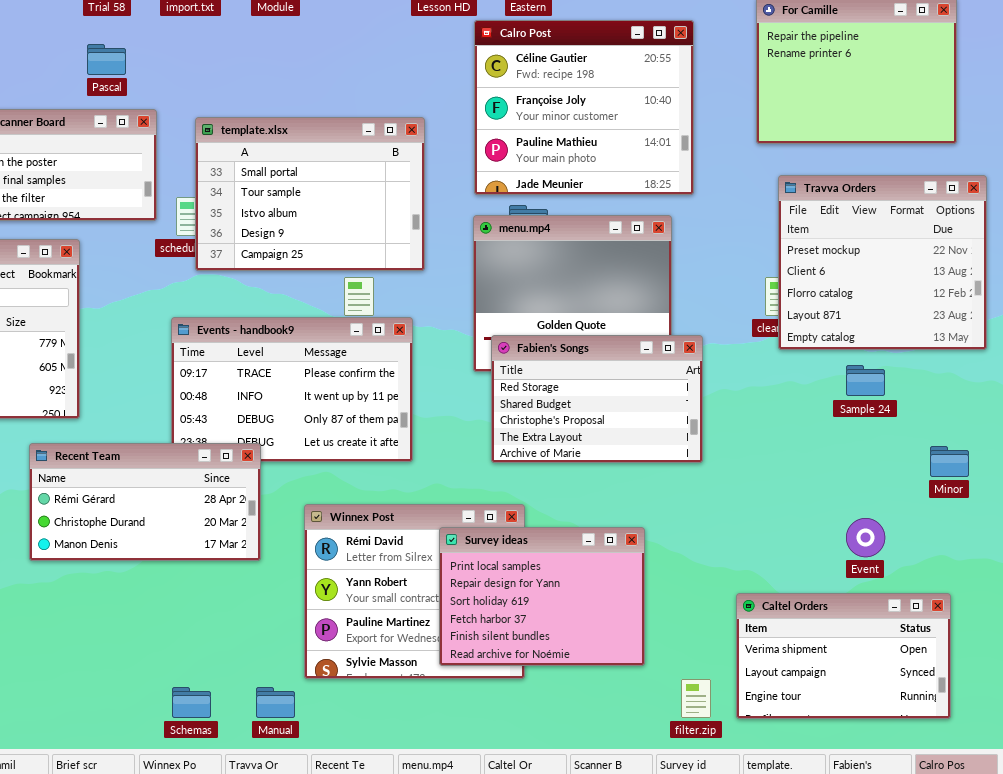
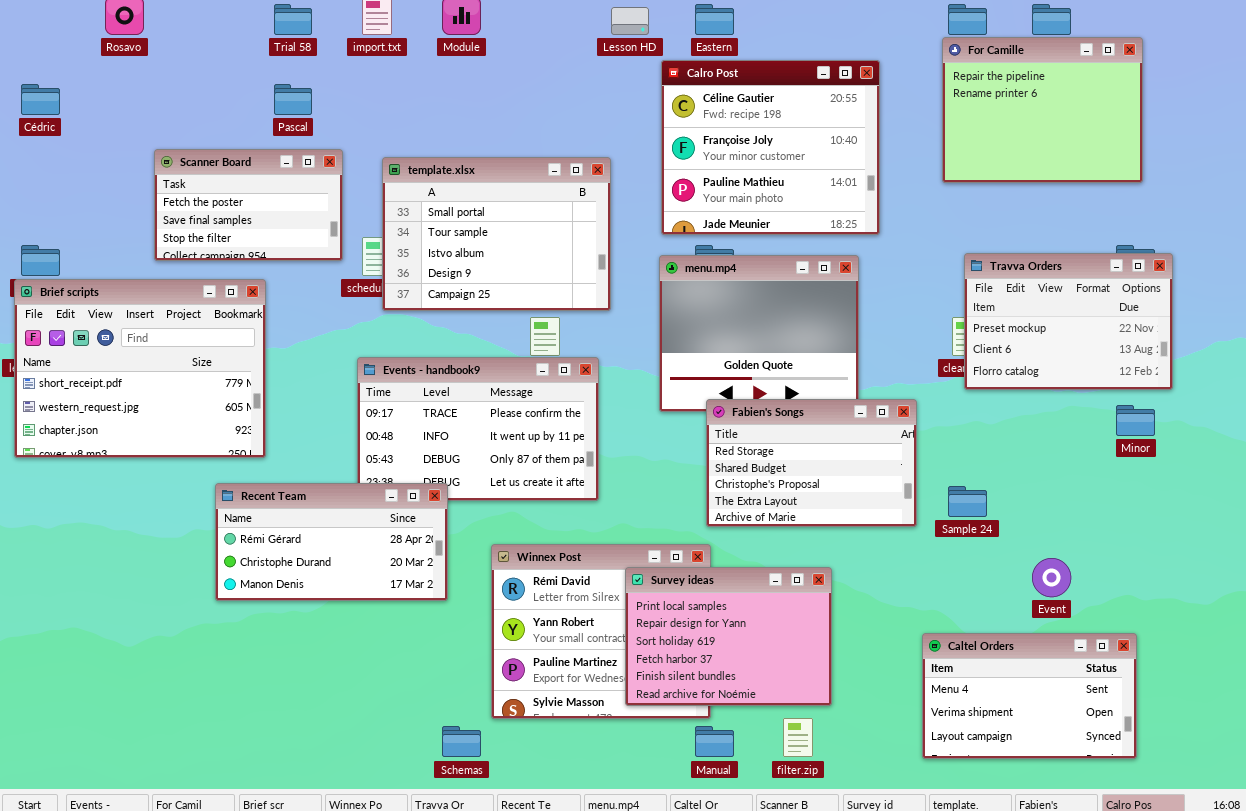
Travva Orders: [778,175,987,350] -> [964,253,1173,390], resized
Fabien's Songs: [491,335,703,463] -> [706,399,917,527], moved
Sample 24: [846,365,885,396] -> [948,486,987,517], moved
Minor: [930,446,969,477] -> [1116,405,1155,436], moved
Caltel Orders: [736,593,951,719] -> [922,633,1137,759], scrolled up 1 row
filter.zip: [681,679,711,718] -> [783,718,813,757], moved
Schemas: [172,687,211,718] -> [442,726,481,757], moved
Manual: [256,687,295,718] -> [695,726,734,757], moved

